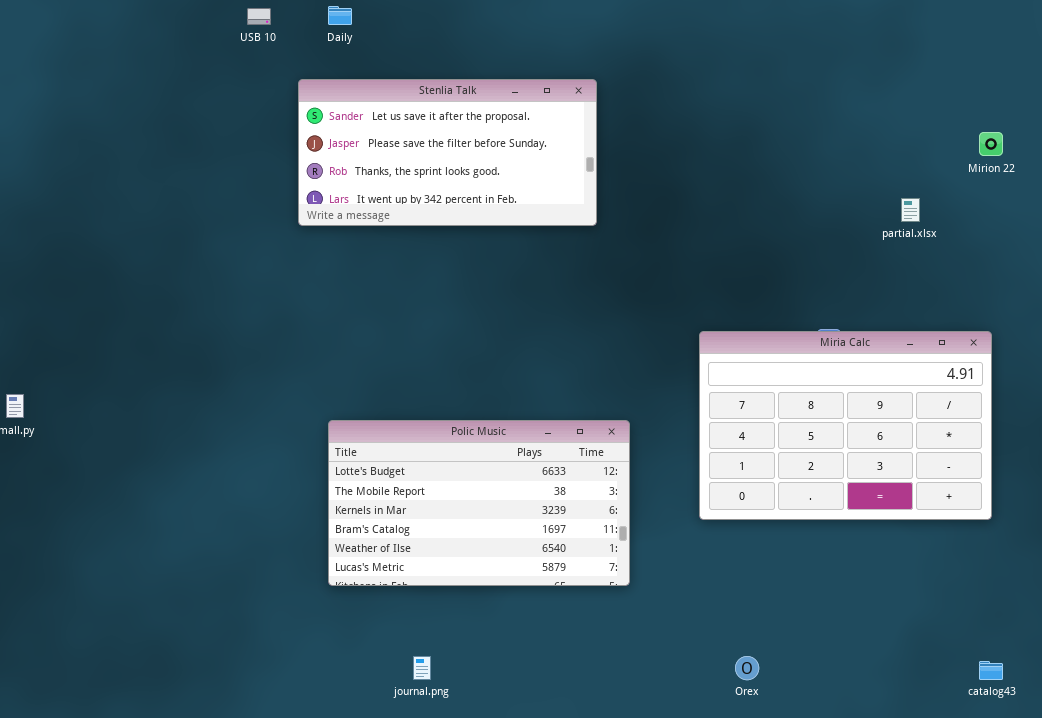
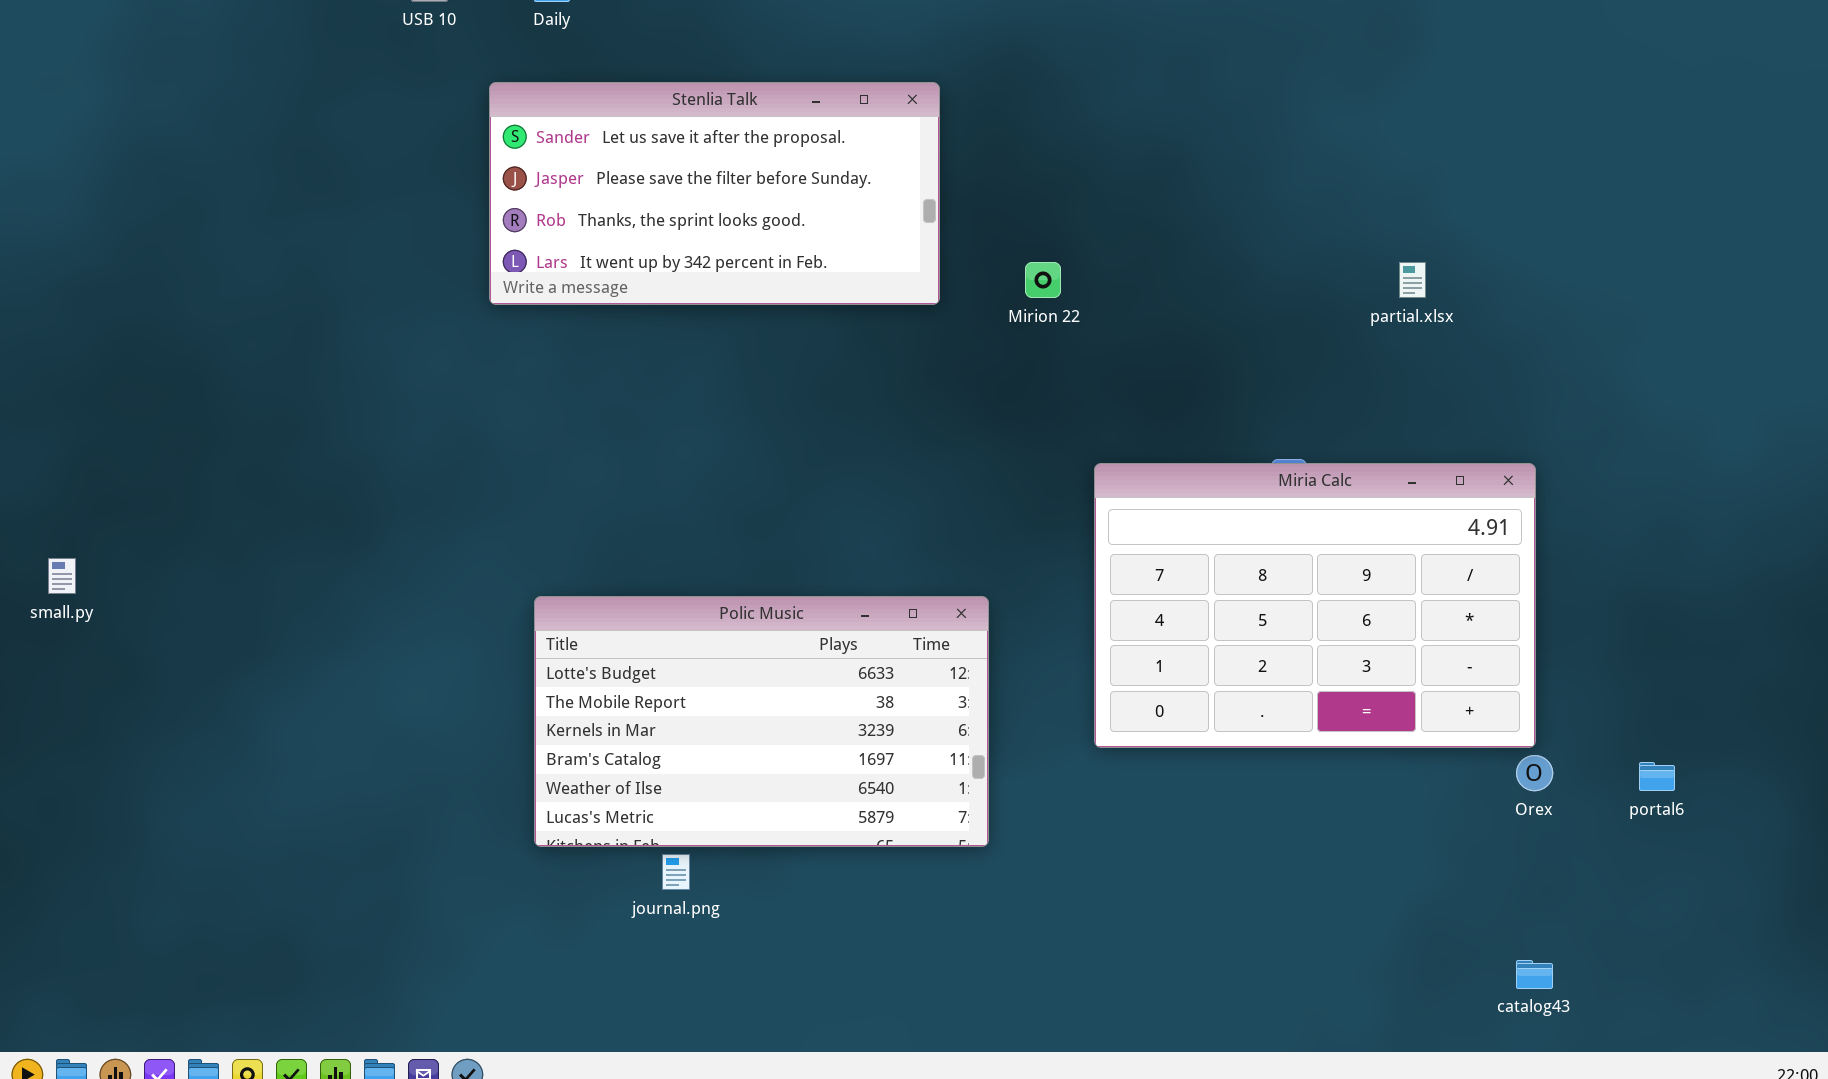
Mirion 22: [979,132,1003,156] -> [1025,262,1061,298], moved
journal.png: [413,656,431,680] -> [662,854,690,890], moved
Orex: [735,656,759,680] -> [1516,755,1553,791], moved

